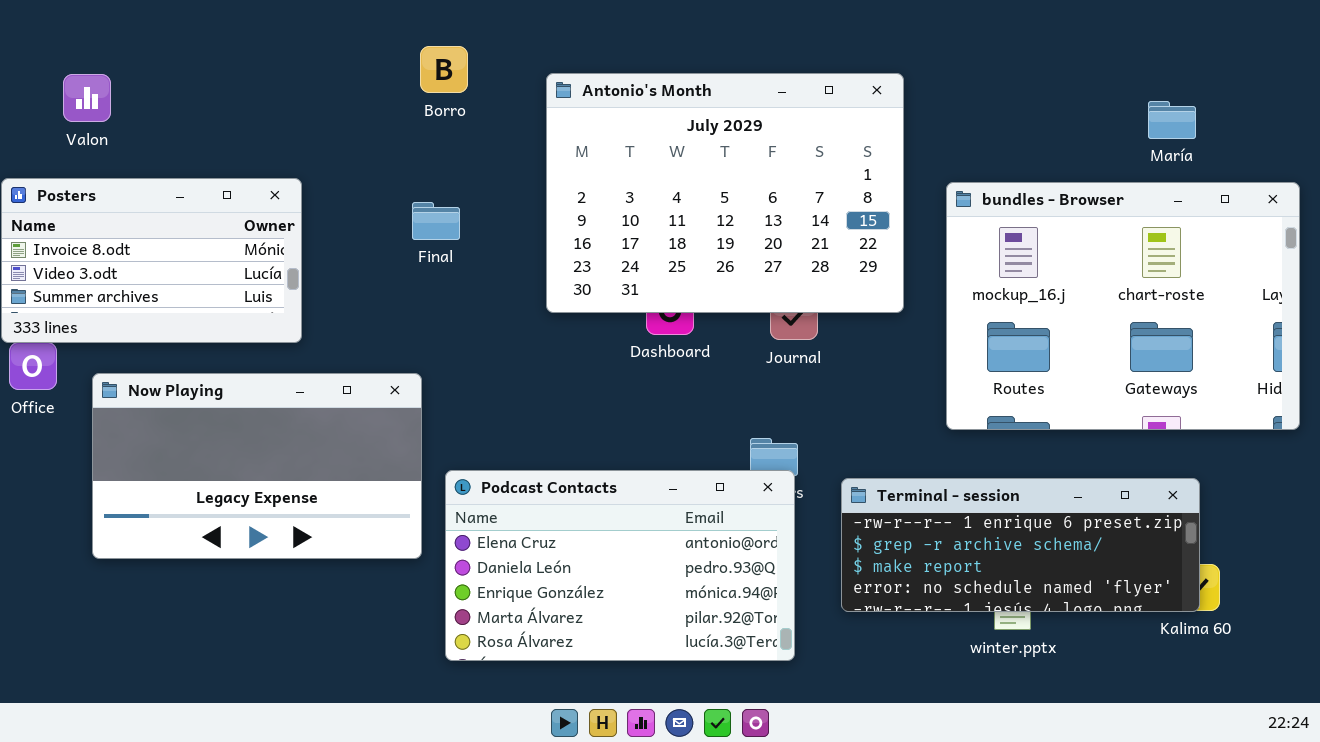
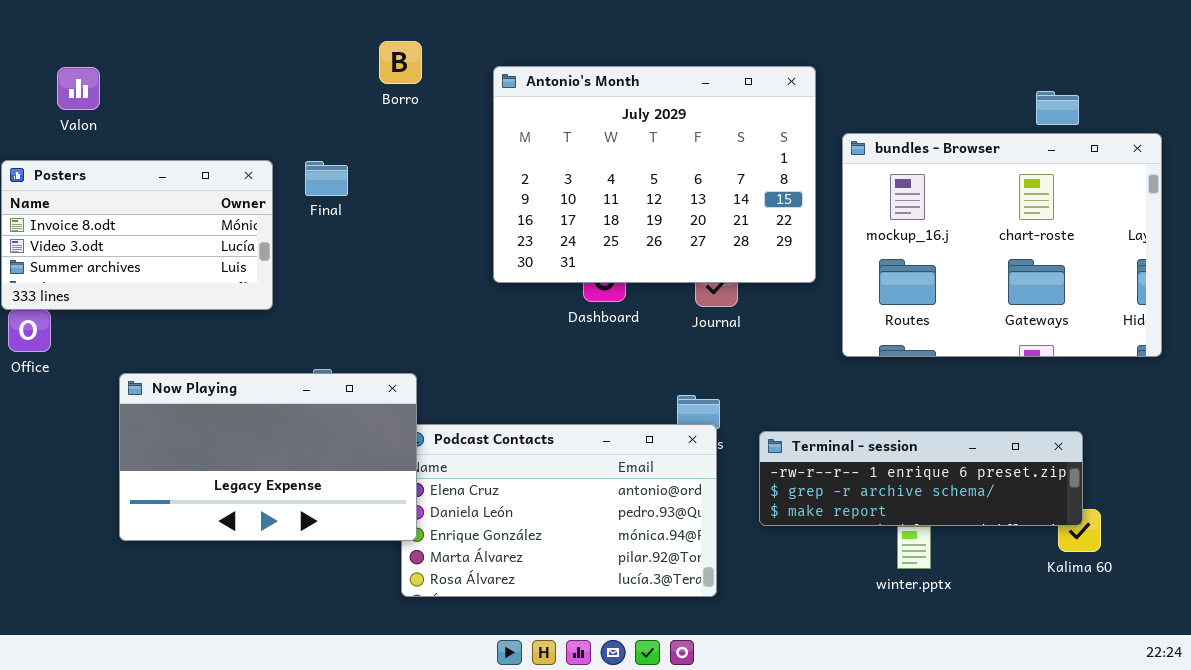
bundles - Browser: [946,182,1300,430] -> [842,133,1162,357], moved
Final: [412,202,460,240] -> [305,161,348,196], moved
Now Playing: [92,373,422,559] -> [119,373,417,541], moved
Terminal - session: [841,478,1200,612] -> [759,431,1083,526], resized

